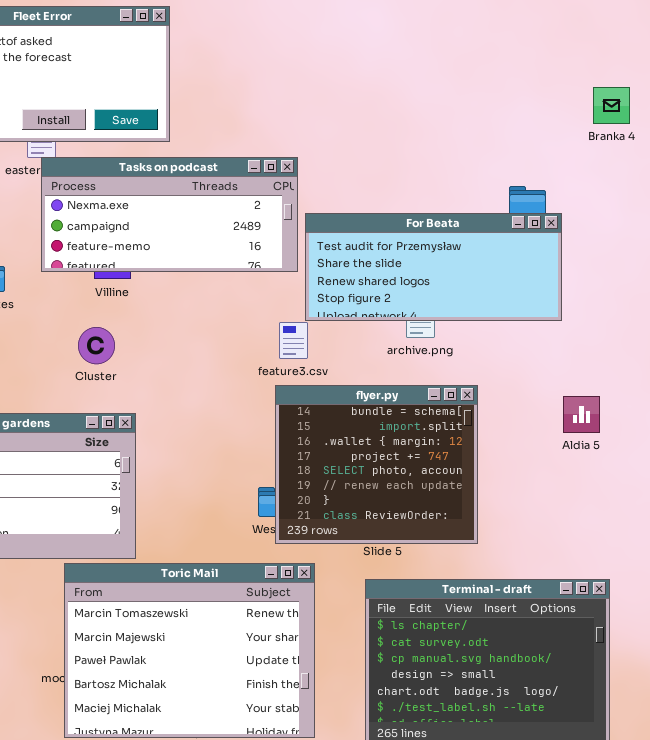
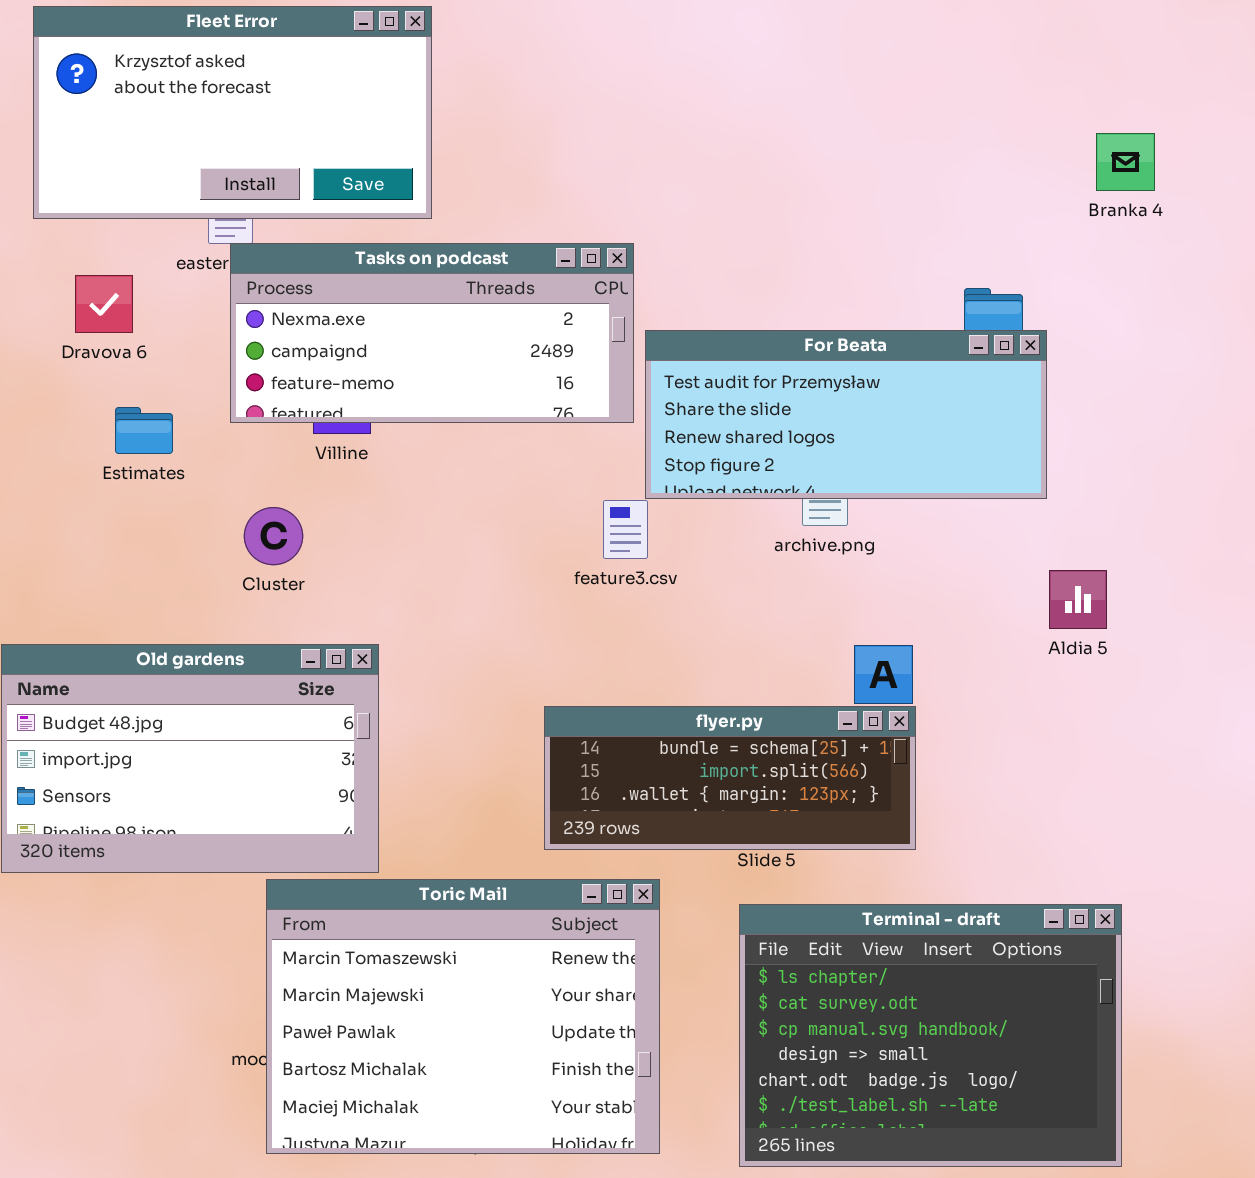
Cluster: [78,327,115,364] -> [244,507,303,565], moved
flyer.py: [275,385,478,544] -> [544,706,916,850], resized
Aldia 5: [563,396,600,433] -> [1049,570,1107,629], moved

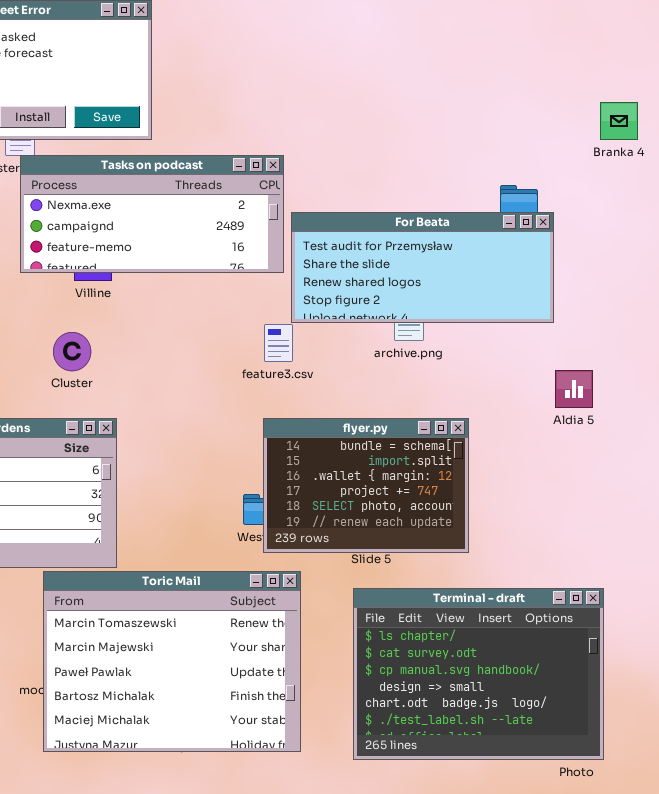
Branka 4: [1096,133,1155,191] -> [600,102,638,140], moved
Cluster: [244,507,303,565] -> [53,332,91,371], moved
flyer.py: [544,706,916,850] -> [263,418,469,553], resized

